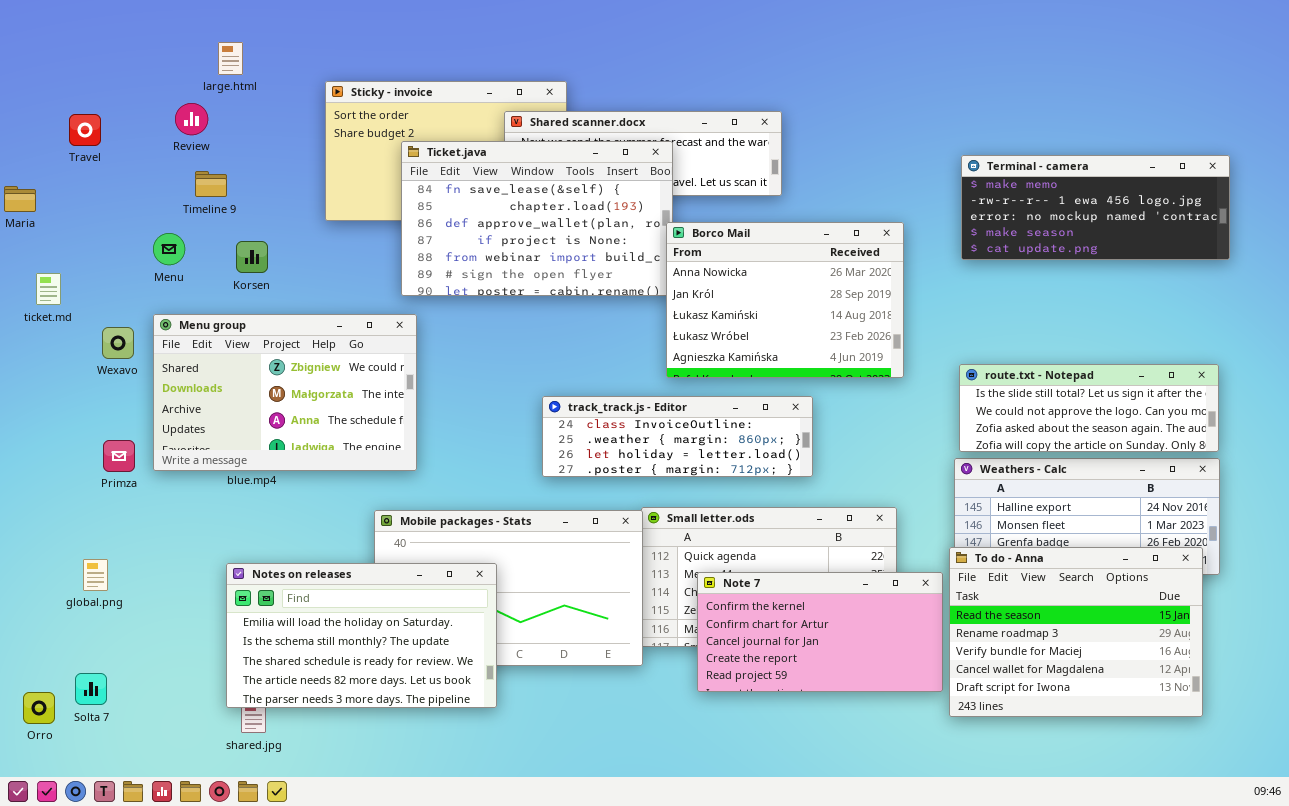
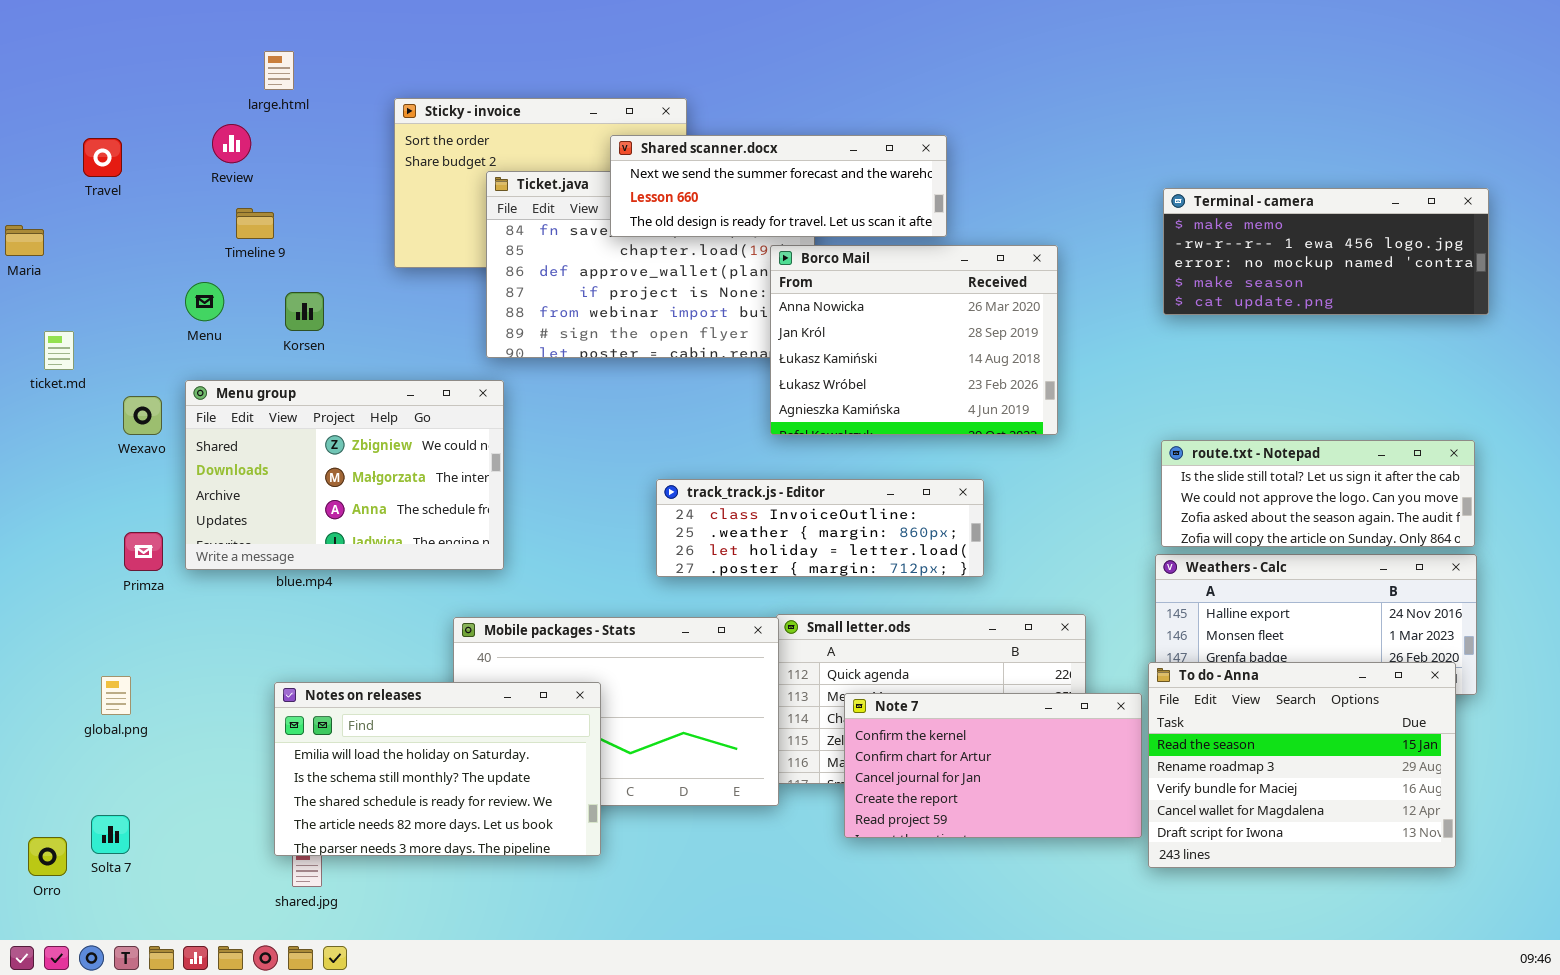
Shared scanner.docx: [504,111,782,196] -> [610,135,947,237], raised
Borco Mail: [666,222,904,378] -> [770,245,1058,435], moved

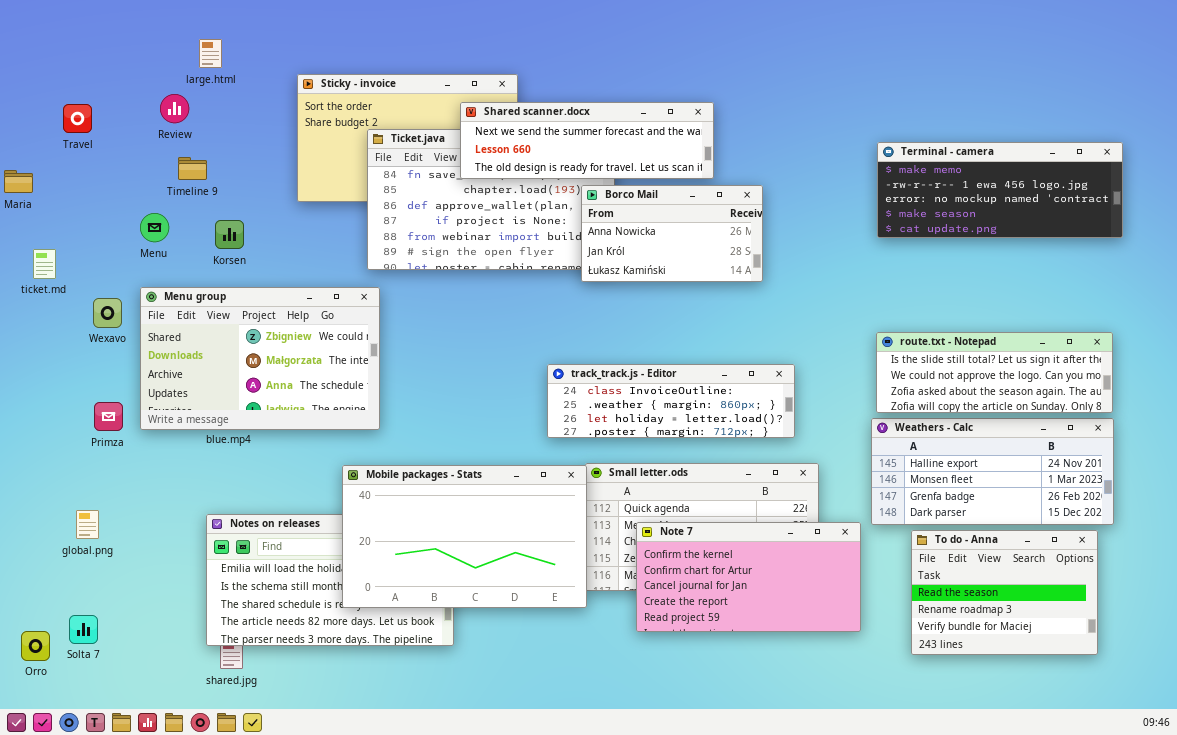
Borco Mail: [770,245,1058,435] -> [581,185,763,282], resized
track_track.js - Editor: [656,479,984,577] -> [547,364,795,438], moved
Mobile packages - Stats: [453,617,779,806] -> [342,465,587,608], raised
To do - Anna: [1148,662,1456,868] -> [911,530,1098,655], resized

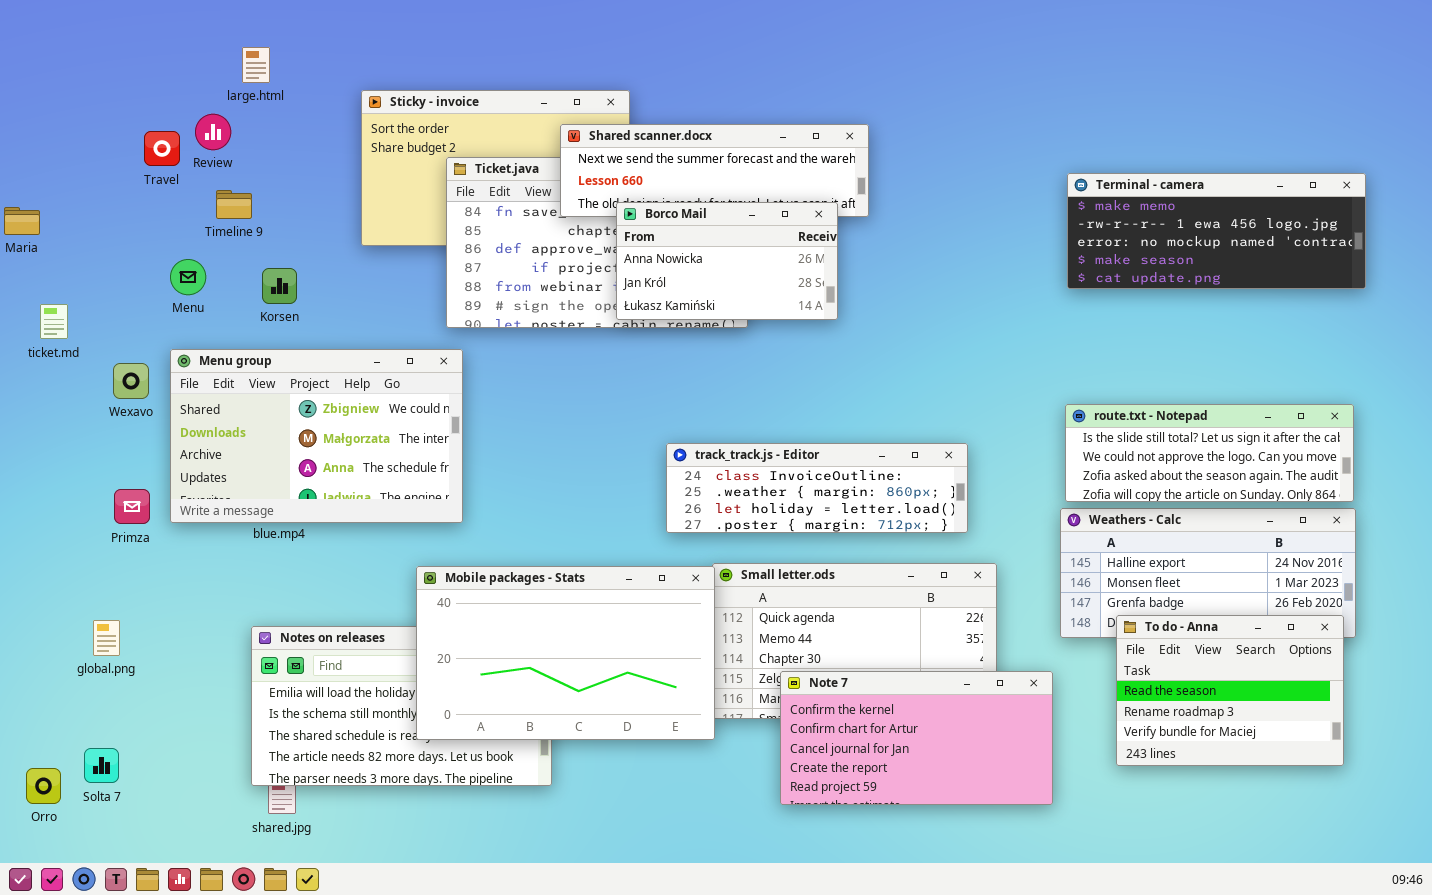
Travel: [63,104,92,133] -> [144,131,180,166], moved
Borco Mail: [581,185,763,282] -> [616,202,838,320], moved
Note 7: [636,522,861,632] -> [780,671,1053,805], moved
To do - Anna: [911,530,1098,655] -> [1116,615,1344,766], moved

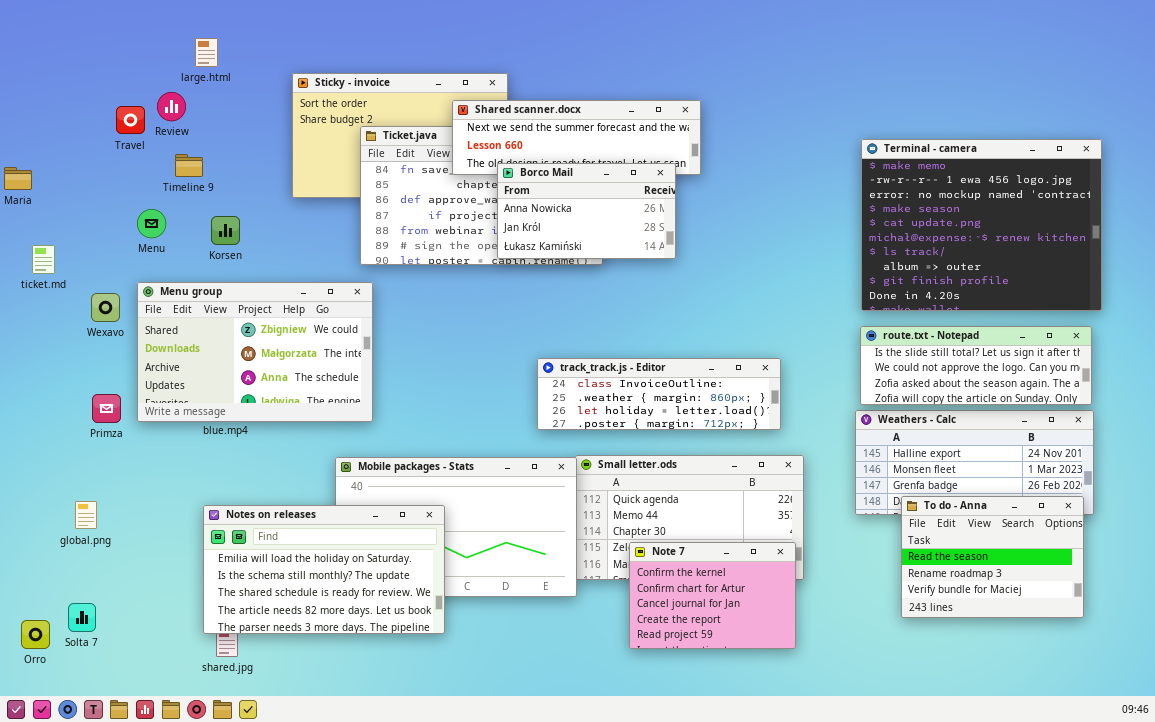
Terminal - camera: [1067,173,1366,289] -> [861,139,1102,311], resized
Notes on releases: [251,626,552,786] -> [203,505,445,634], raised
Note 7: [780,671,1053,805] -> [629,542,796,649], resized

